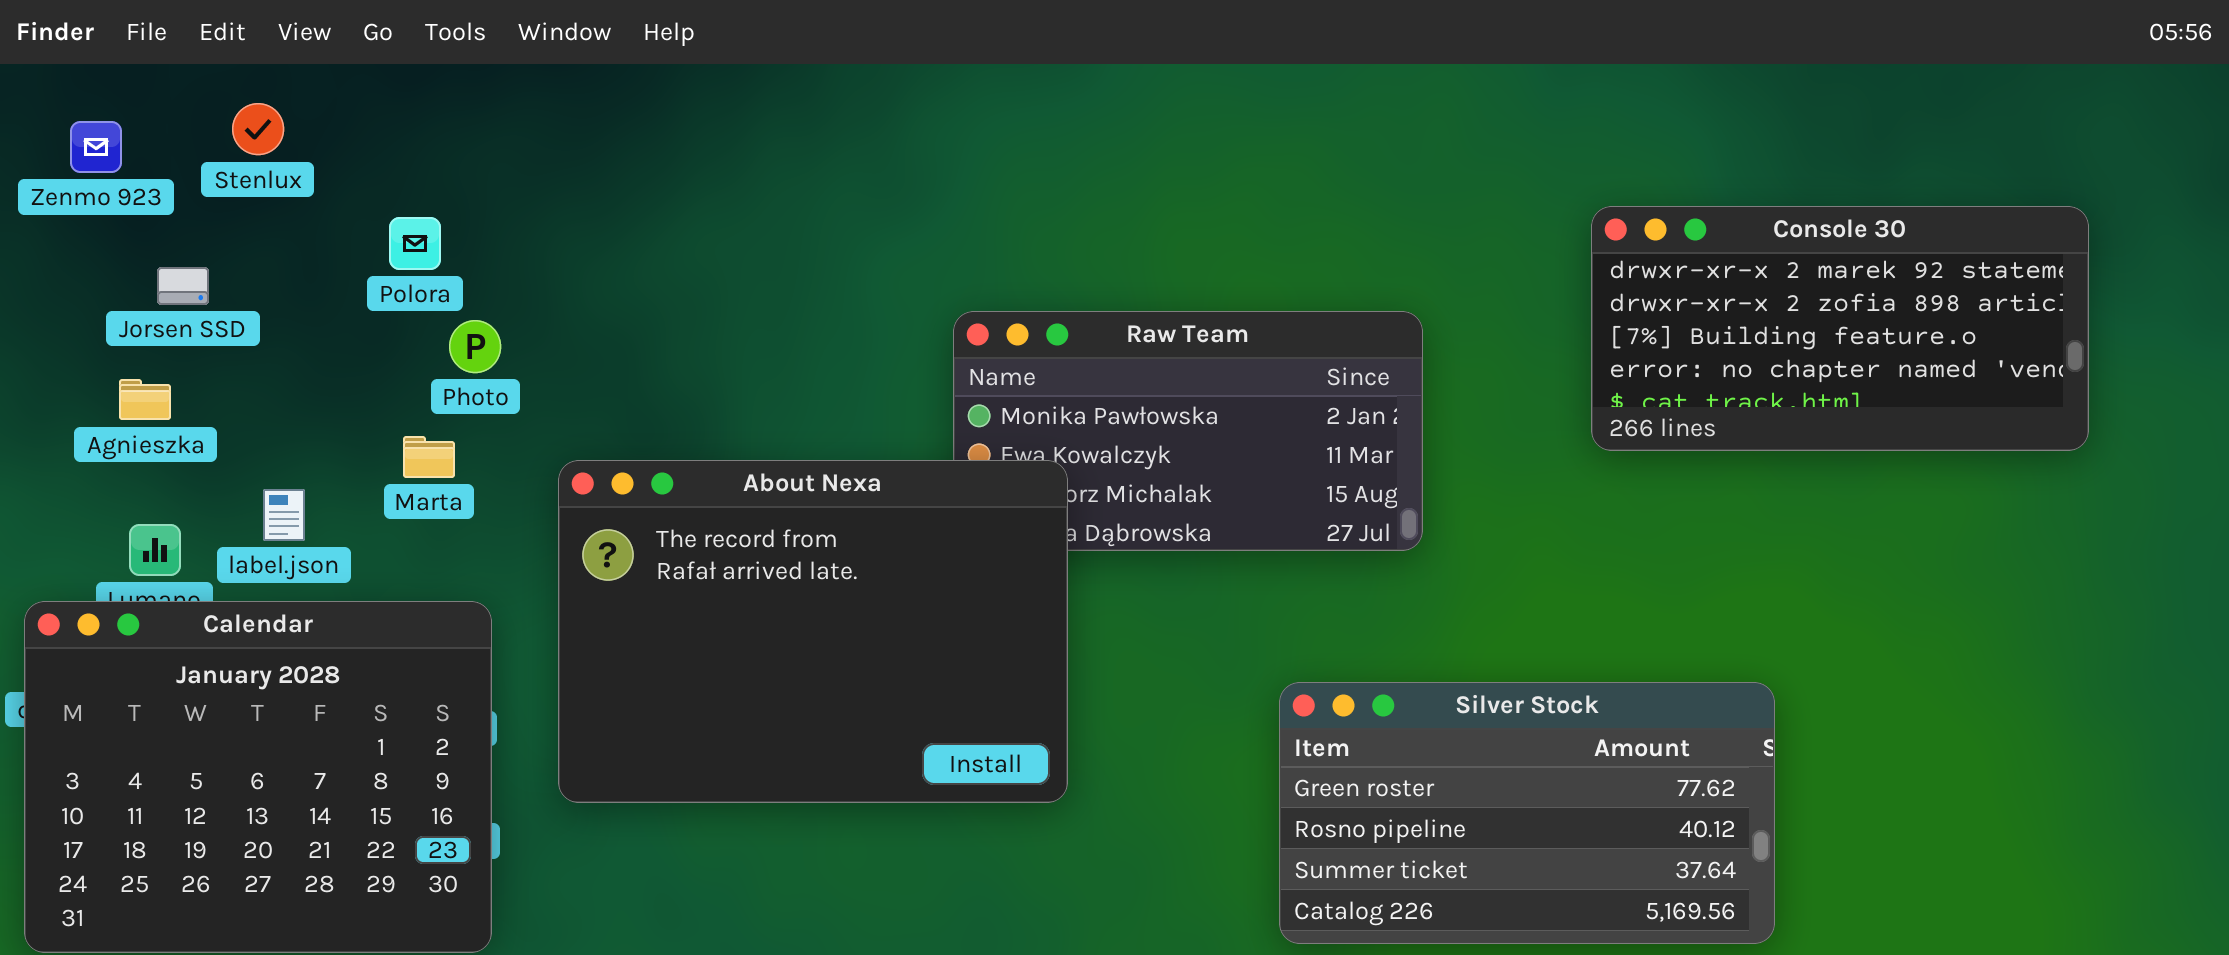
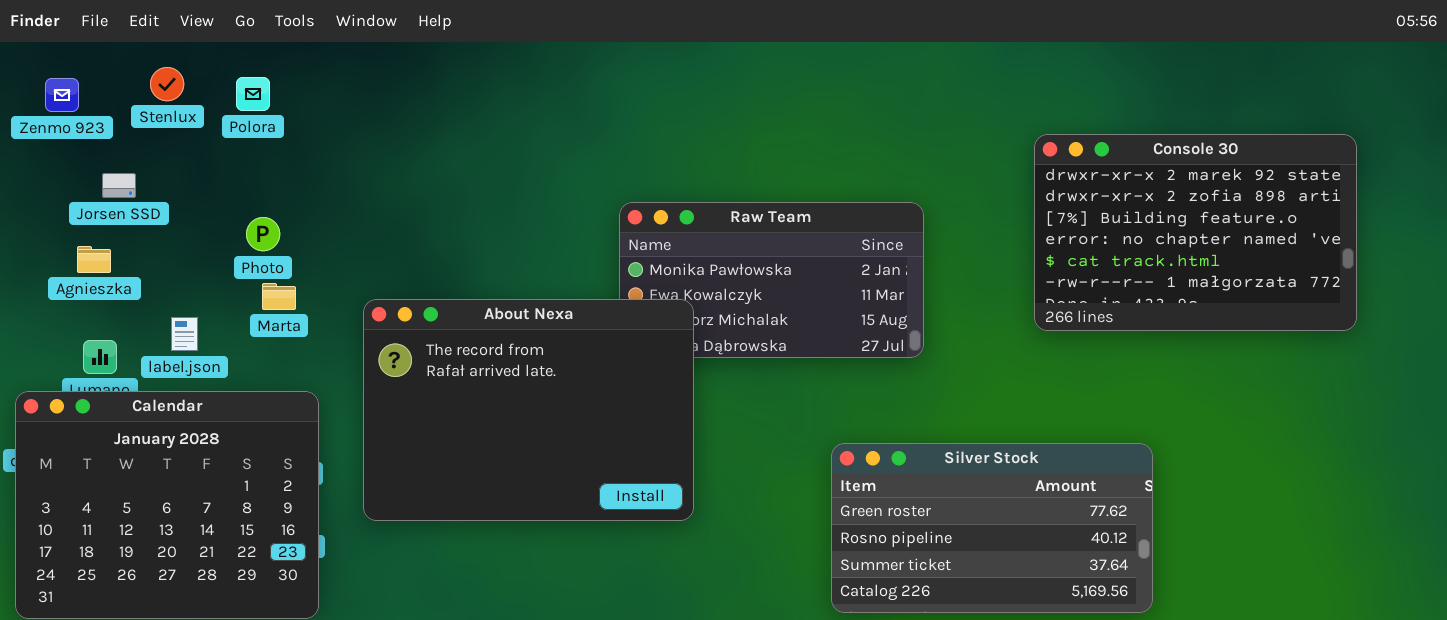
Console 30: [1591,206,2089,451] -> [1034,134,1357,331], resized
Polora: [389,217,441,270] -> [236,77,270,111], moved
Photo: [449,320,501,373] -> [246,217,280,251], moved

